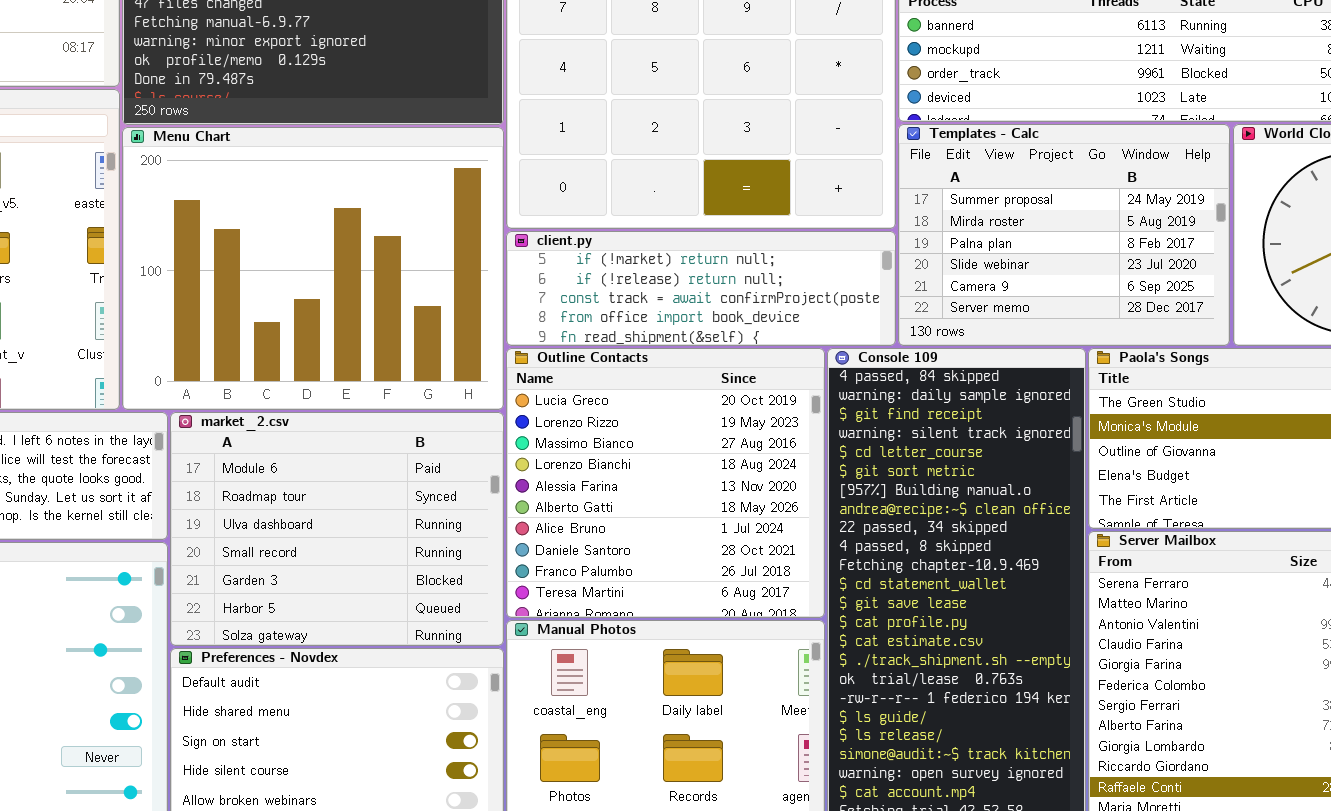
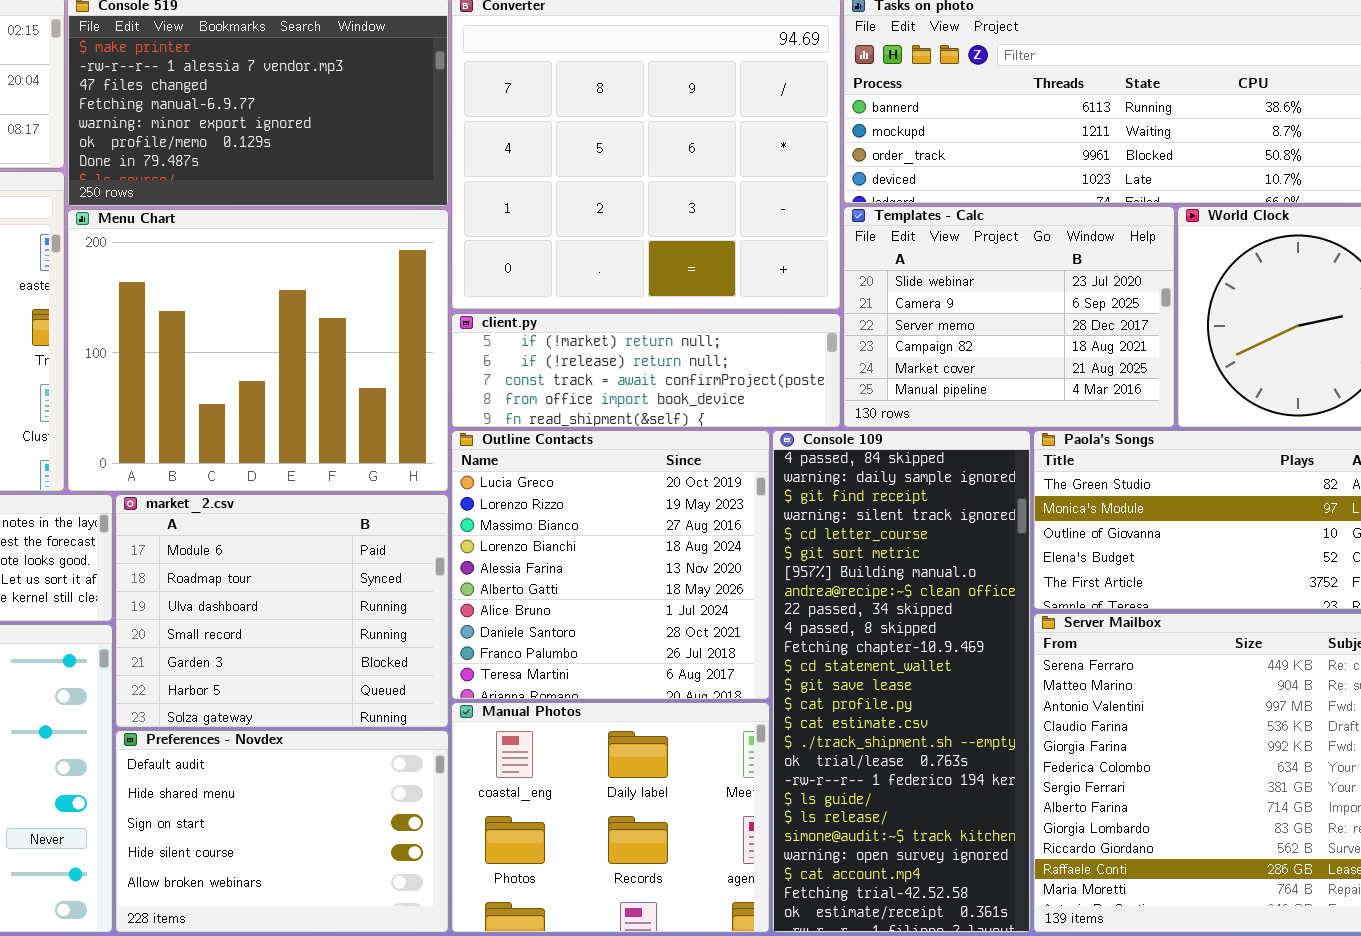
Templates - Calc: [898,124,1230,346] -> [843,206,1175,428], scrolled down 3 rows

